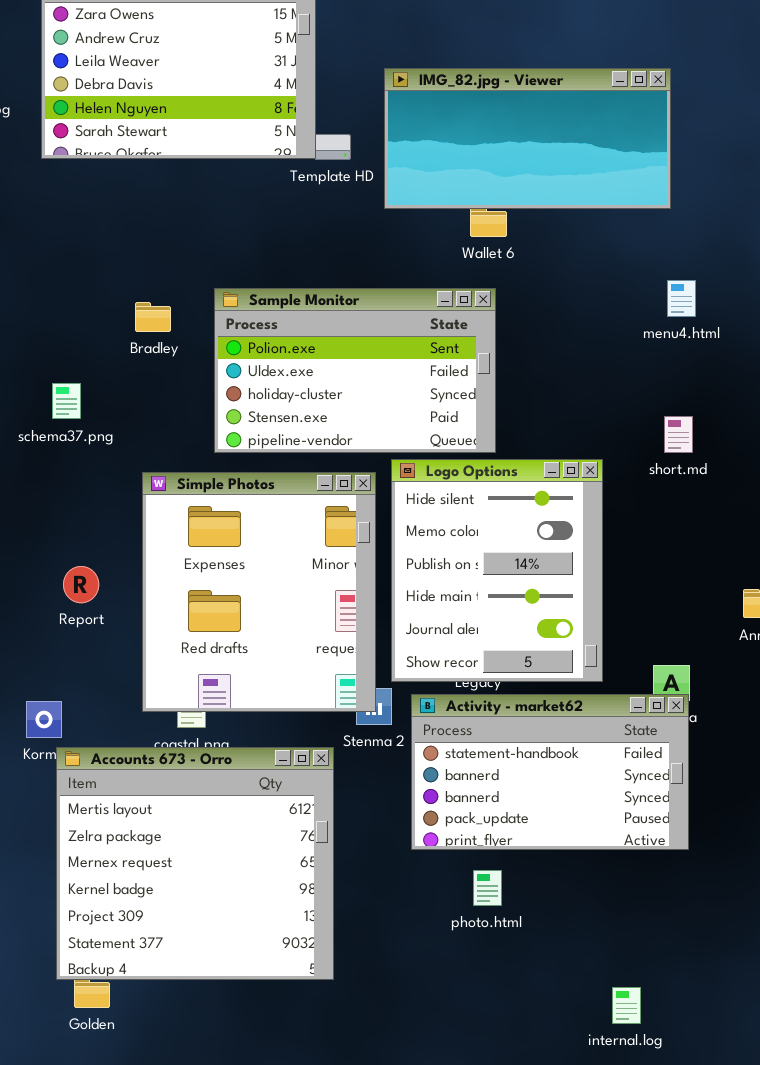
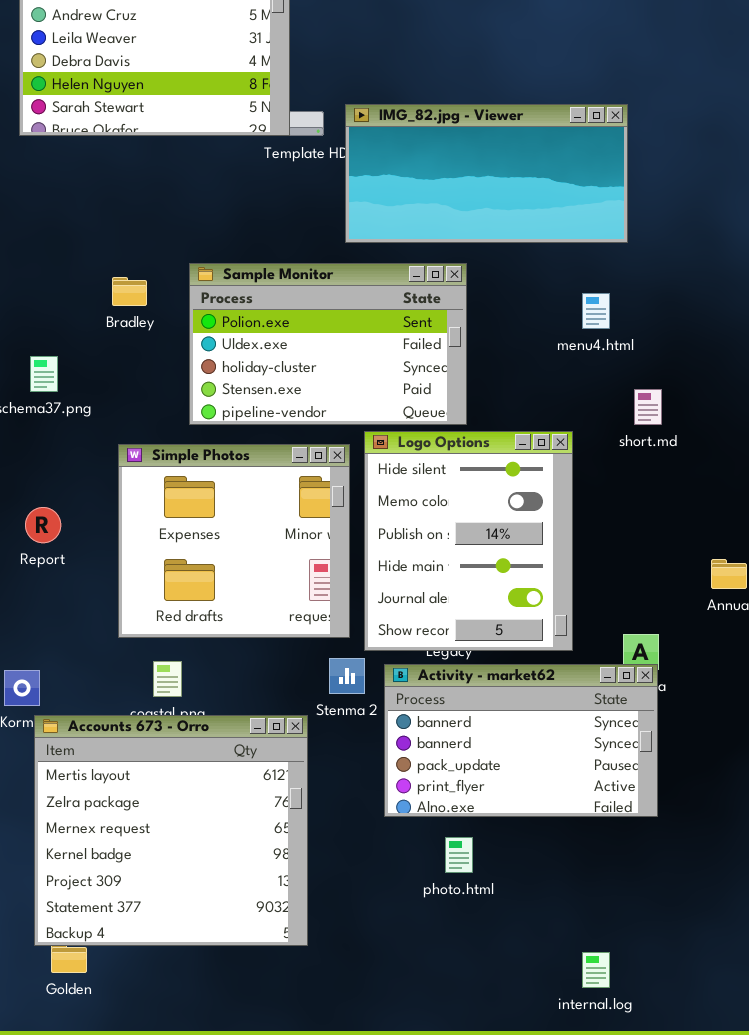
IMG_82.jpg - Viewer: [384,68,671,209] -> [345,104,628,243], moved
menu4.html: [667,280,696,317] -> [582,293,610,329], moved
Simple Photos: [142,472,376,712] -> [118,444,350,638], resized
Report: [63,566,99,603] -> [25,507,61,543], moved
Activity - market62: [411,694,689,850] -> [384,664,658,817], scrolled down 1 row

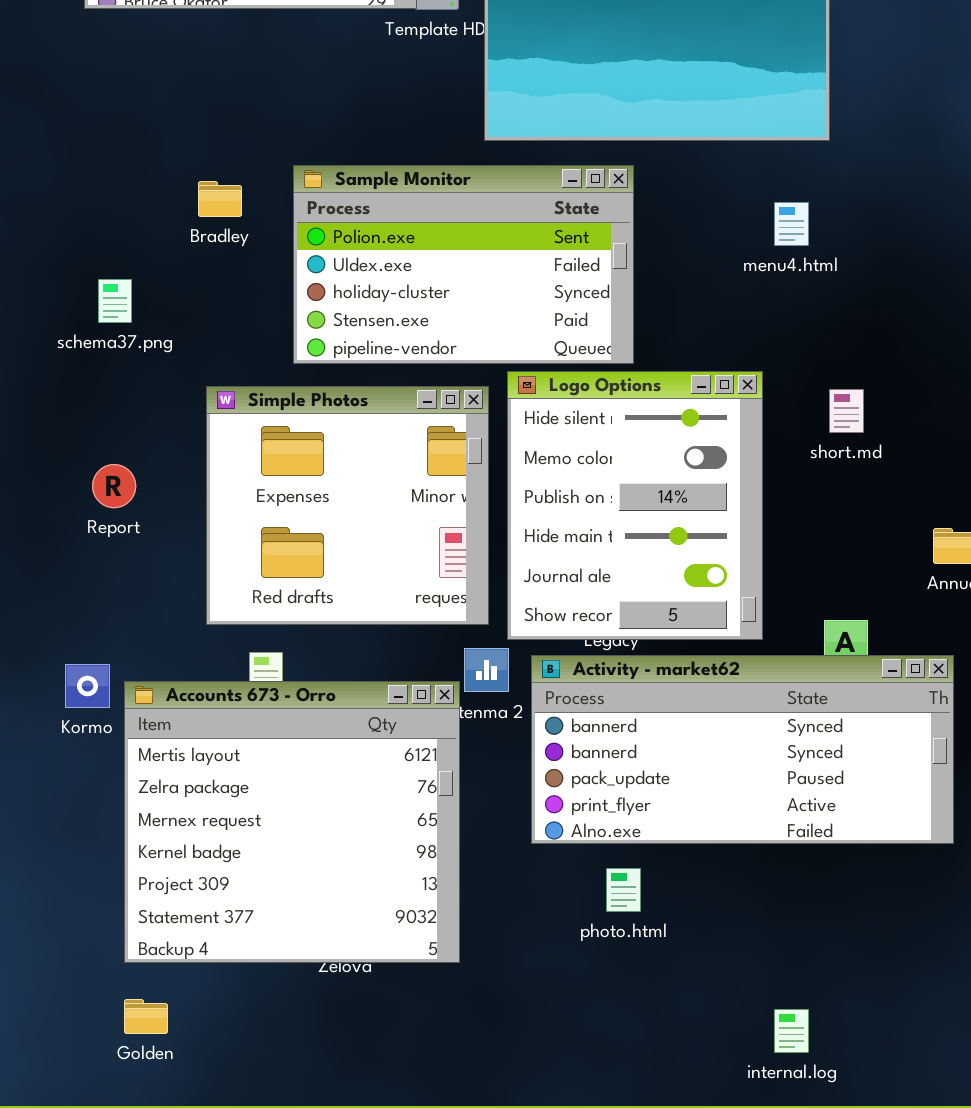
short.md: [634,389,662,425] -> [829,389,864,433], moved
Activity - market62: [384,664,658,817] -> [531,655,954,844], resized
Accounts 673 - Orro: [34,715,308,946] -> [124,681,460,963], moved

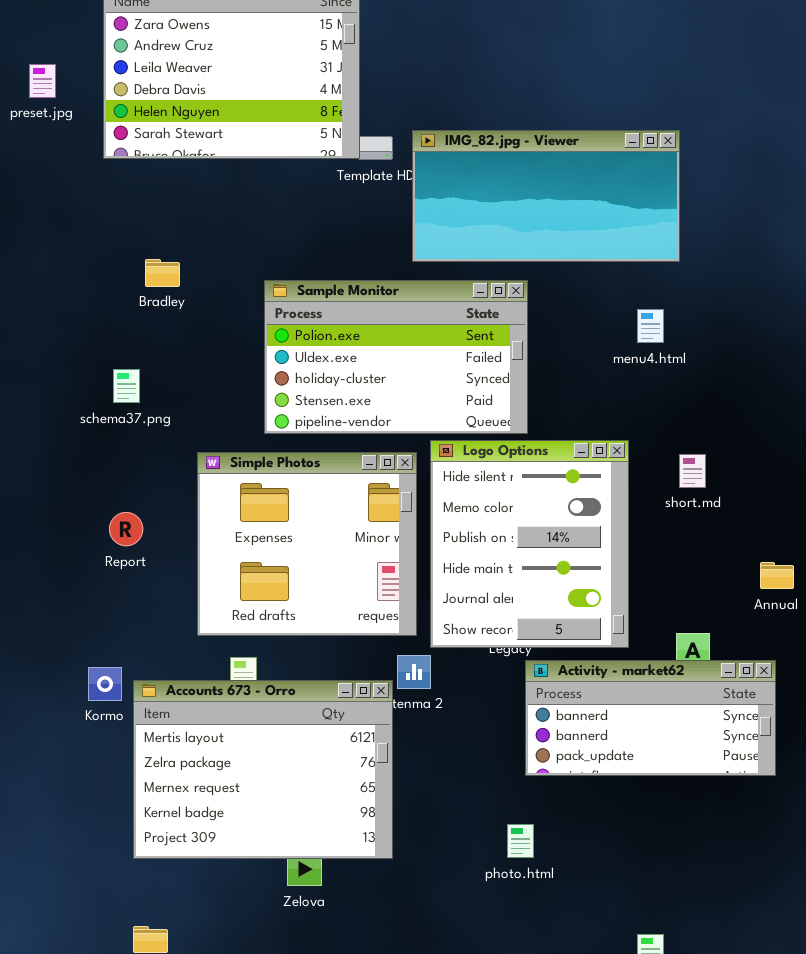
Bradley: [198,181,242,217] -> [145,259,180,287], moved
Activity - market62: [531,655,954,844] -> [525,660,776,776], resized
Accounts 673 - Orro: [124,681,460,963] -> [133,680,393,859], resized

